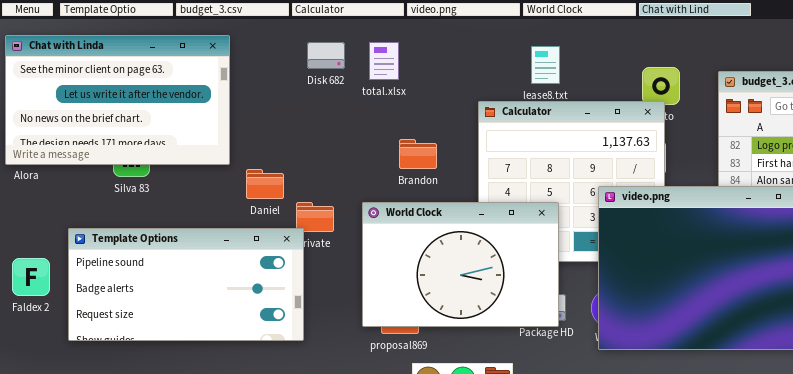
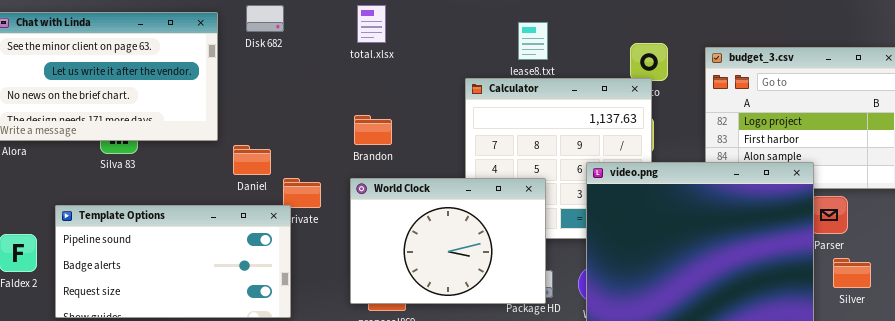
Disk 682: [307,42,345,69] -> [246,5,284,32], moved
total.xlsx: [369,42,399,80] -> [357,5,386,43], moved
Brandon: [399,139,437,169] -> [354,115,392,145], moved

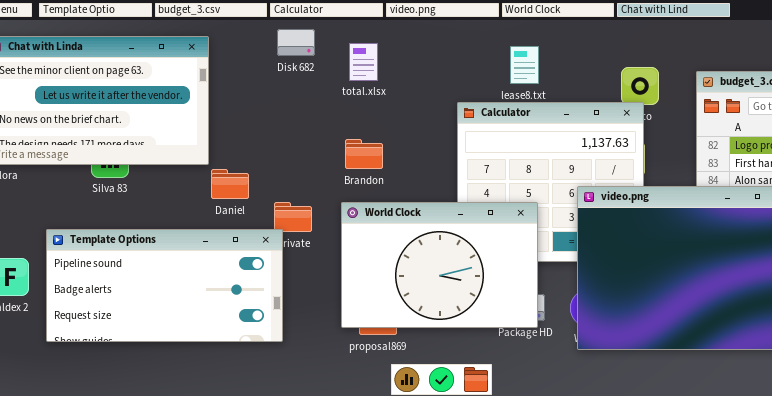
Disk 682: [246,5,284,32] -> [277,29,315,56], moved
total.xlsx: [357,5,386,43] -> [349,43,378,81], moved
Daniel: [233,145,271,175] -> [211,169,249,199], moved

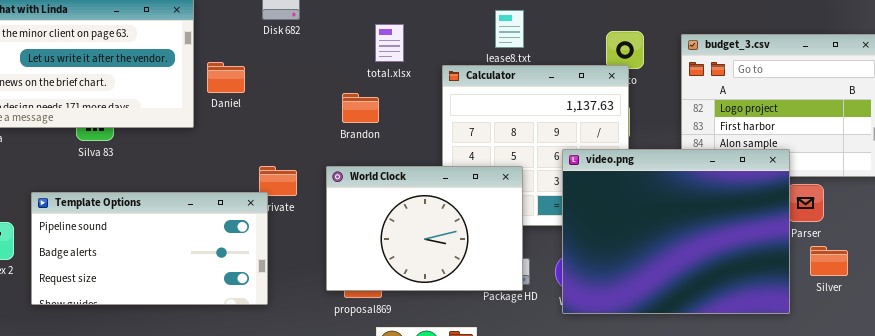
total.xlsx: [349,43,378,81] -> [375,24,404,62], moved
Brandon: [345,139,383,169] -> [342,93,379,123], moved
Daniel: [211,169,249,199] -> [207,62,245,93], moved

